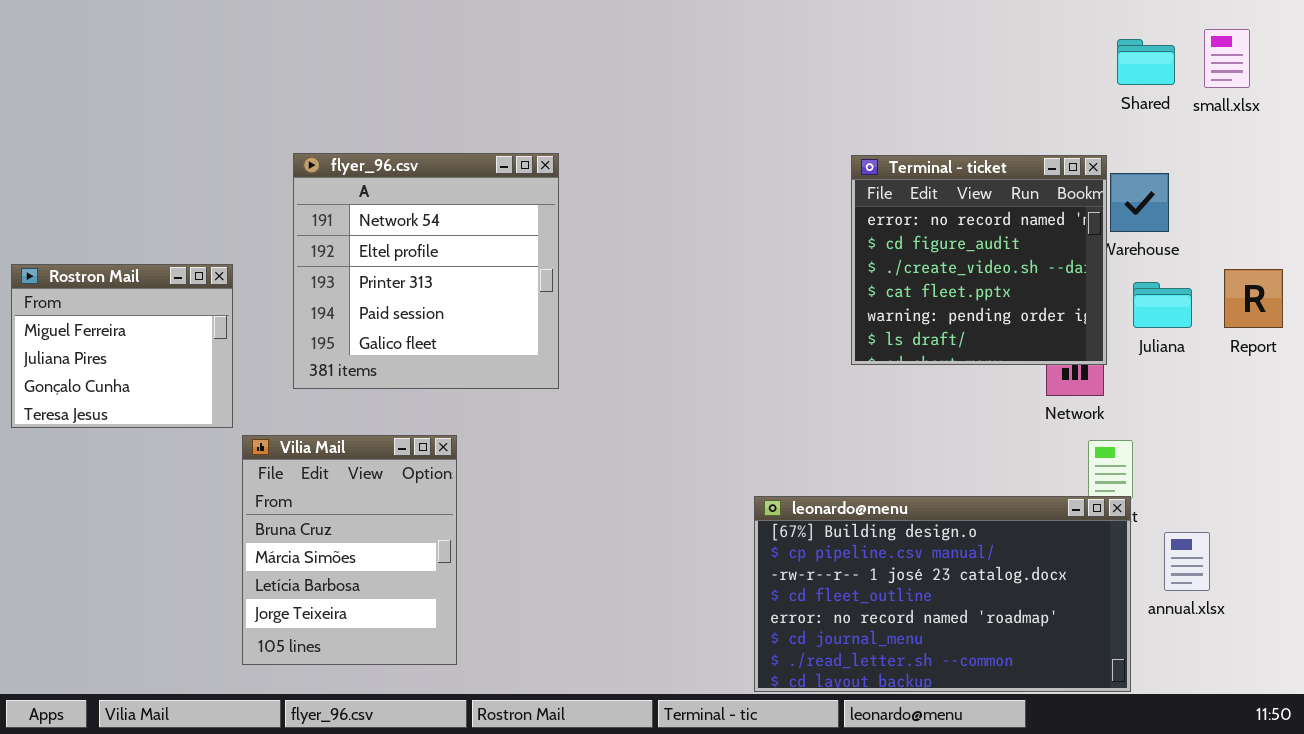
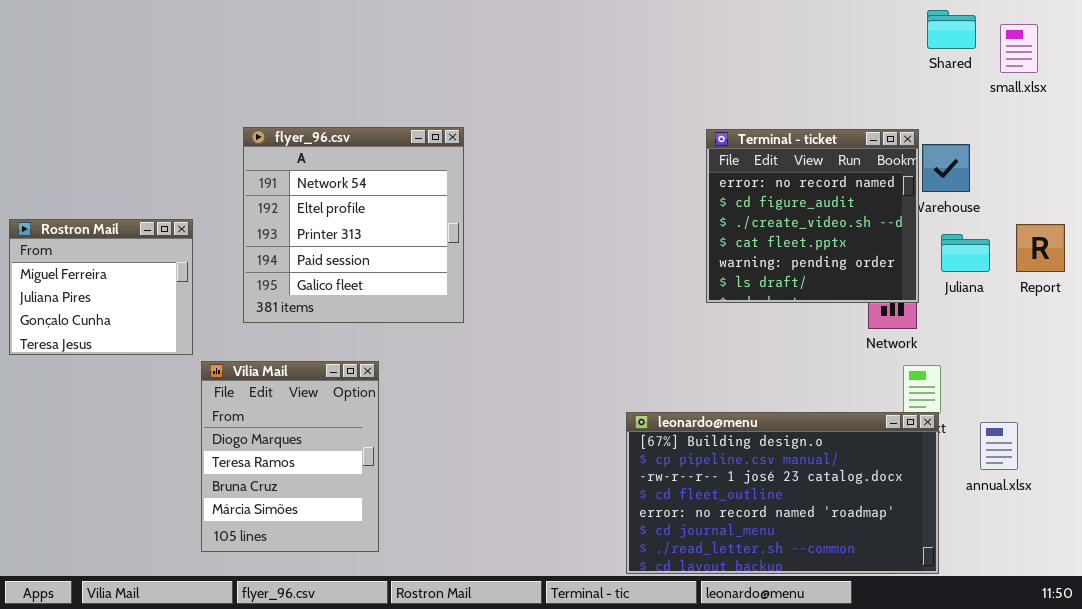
Shared: [1117,39,1175,85] -> [927,10,976,49], moved
Vilia Mail: [242,435,457,665] -> [201,361,379,552], scrolled up 2 rows
annual.xlsx: [1164,532,1210,591] -> [980,422,1018,470], moved

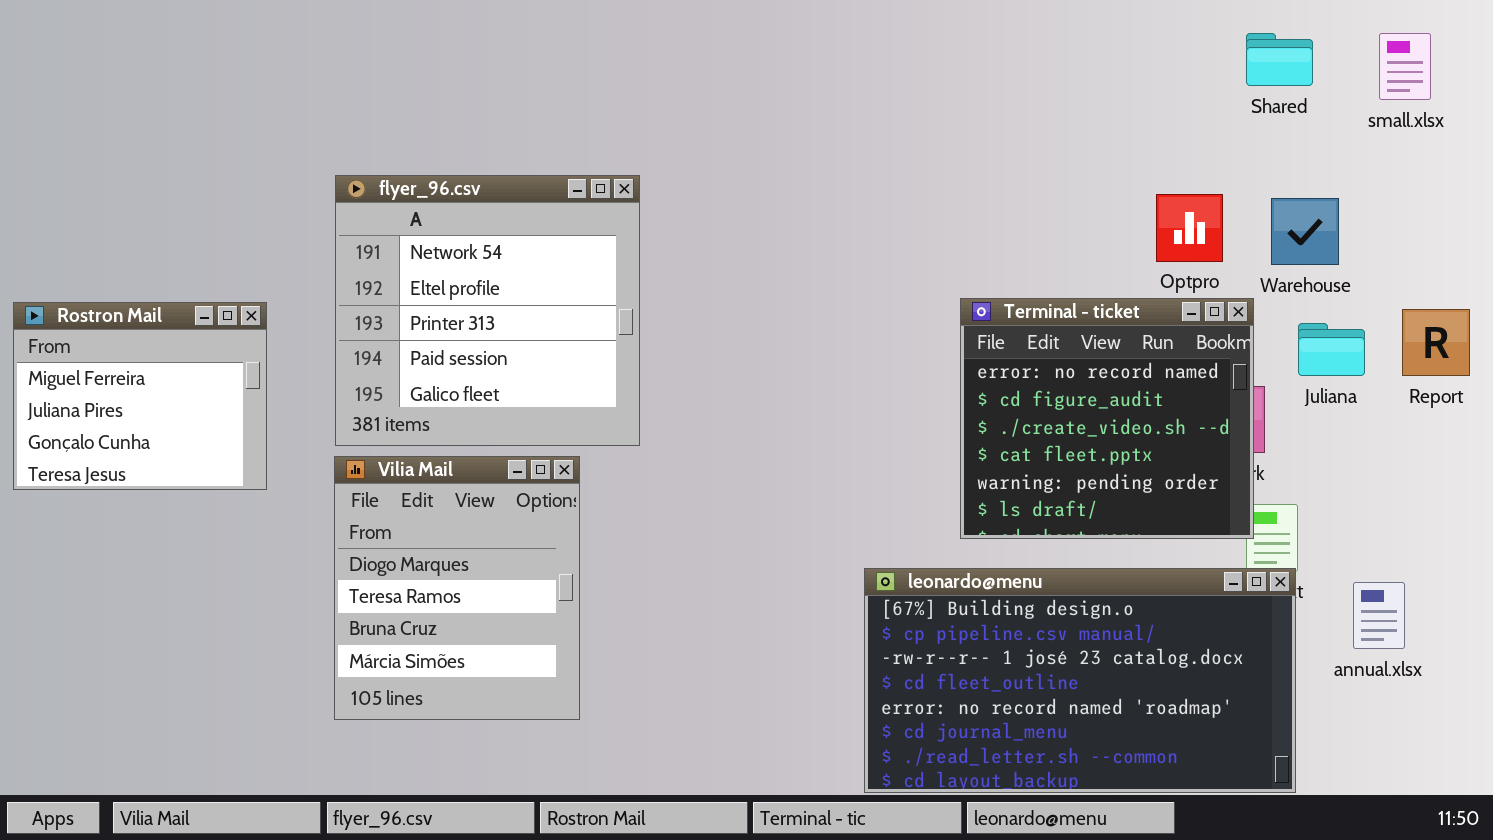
Shared: [927,10,976,49] -> [1246,33,1313,86], moved
Terminal - ticket: [706,129,919,303] -> [960,298,1254,539], moved
Vilia Mail: [201,361,379,552] -> [334,456,580,720], moved

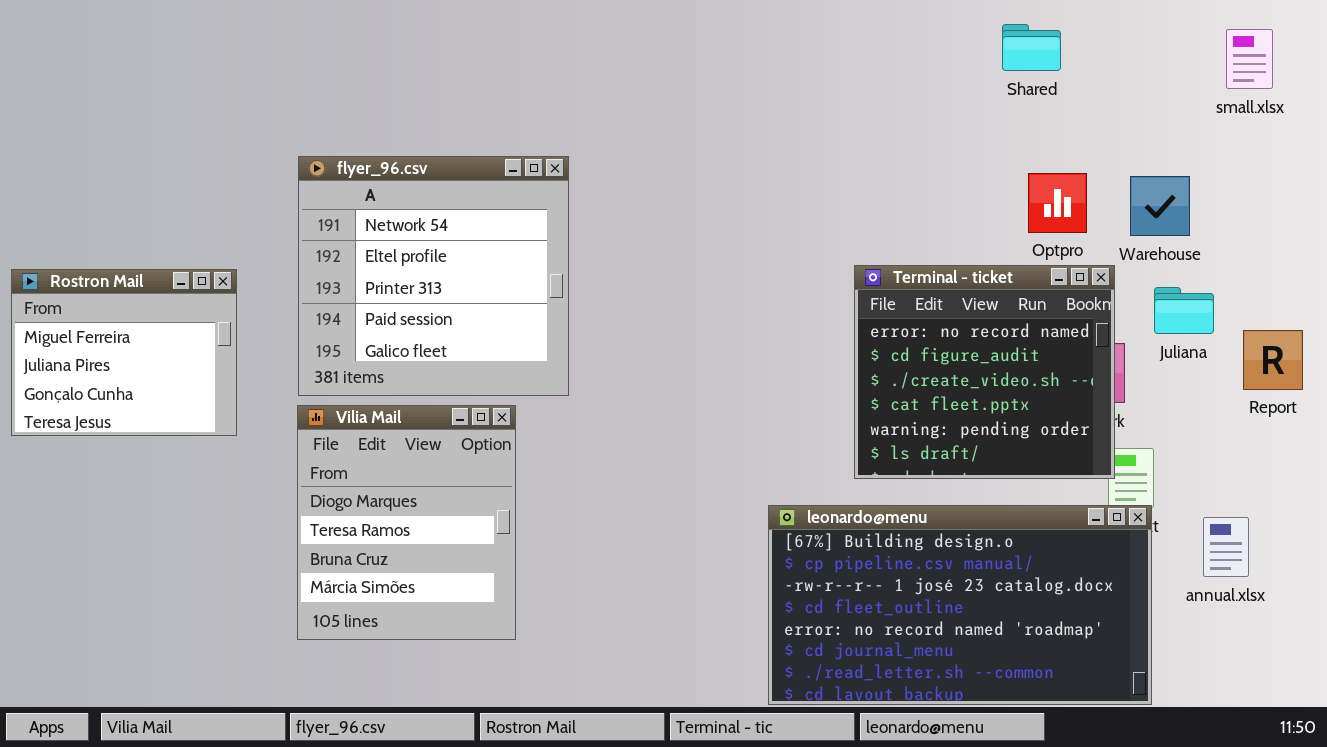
Shared: [1246,33,1313,86] -> [1002,24,1061,71], moved
Report: [1402,309,1470,376] -> [1243,330,1303,390], moved

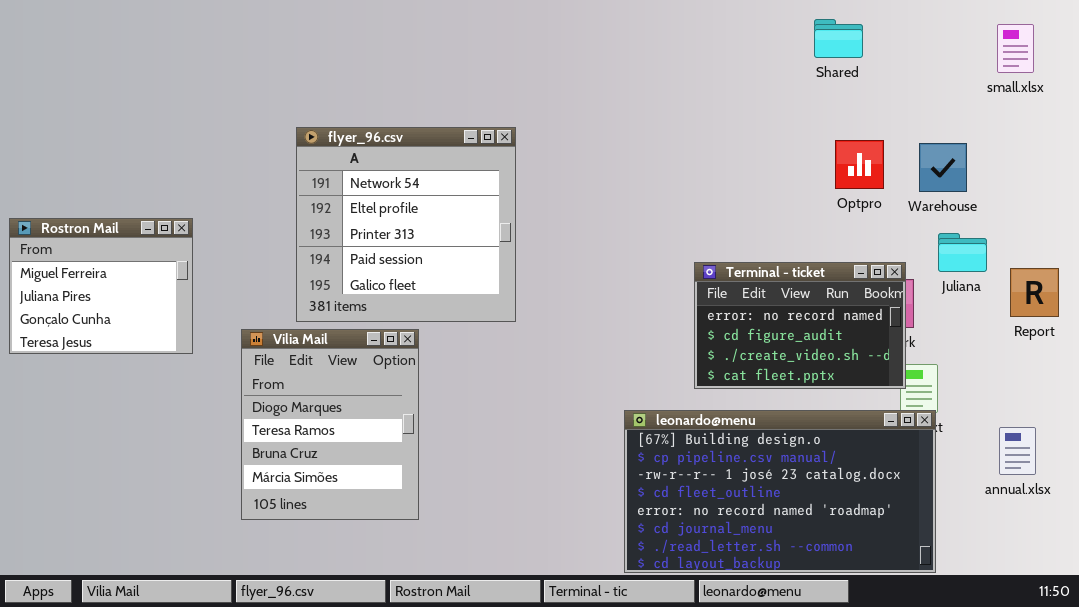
flyer_96.csv: [298,156,569,396] -> [296,127,516,322], moved
Terminal - ticket: [854,265,1115,479] -> [694,262,906,389], resized
annual.xlsx: [1203,517,1249,577] -> [999,427,1036,475], moved

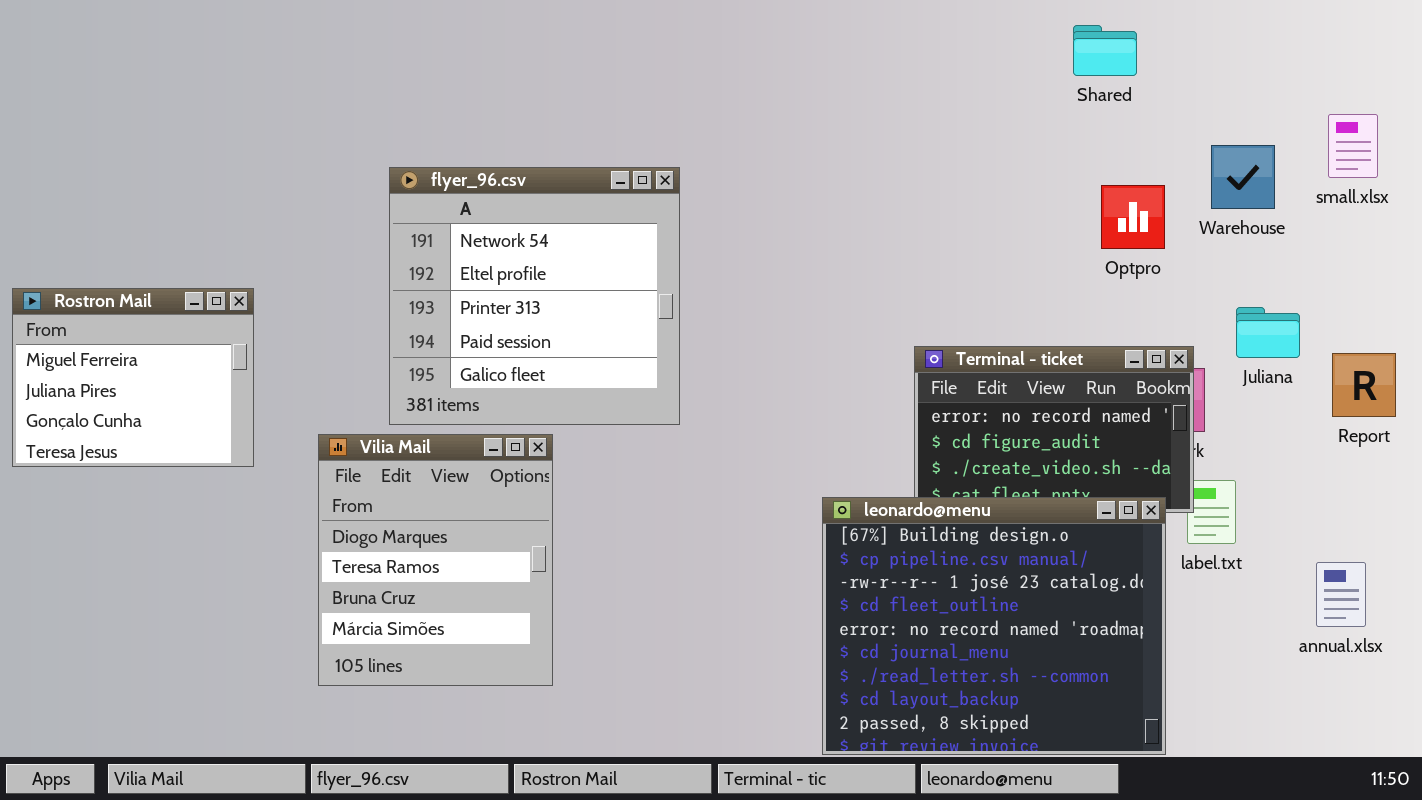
small.xlsx: [997,24,1034,73] -> [1328,114,1378,178], moved
Warehouse: [919,143,967,192] -> [1211,145,1275,209], moved
leonardo@menu: [624,410,936,573] -> [822,497,1166,755], resized

